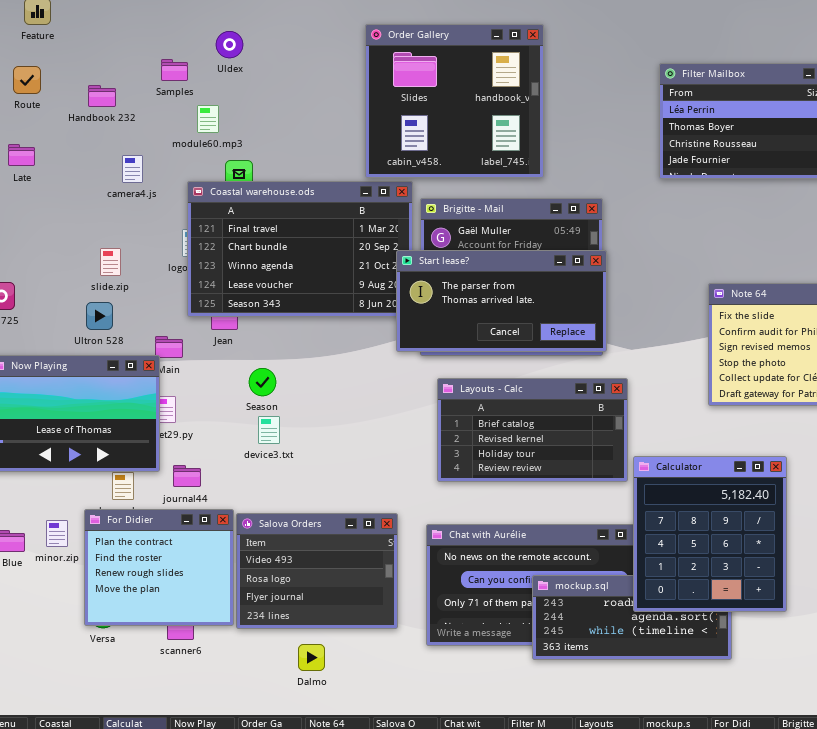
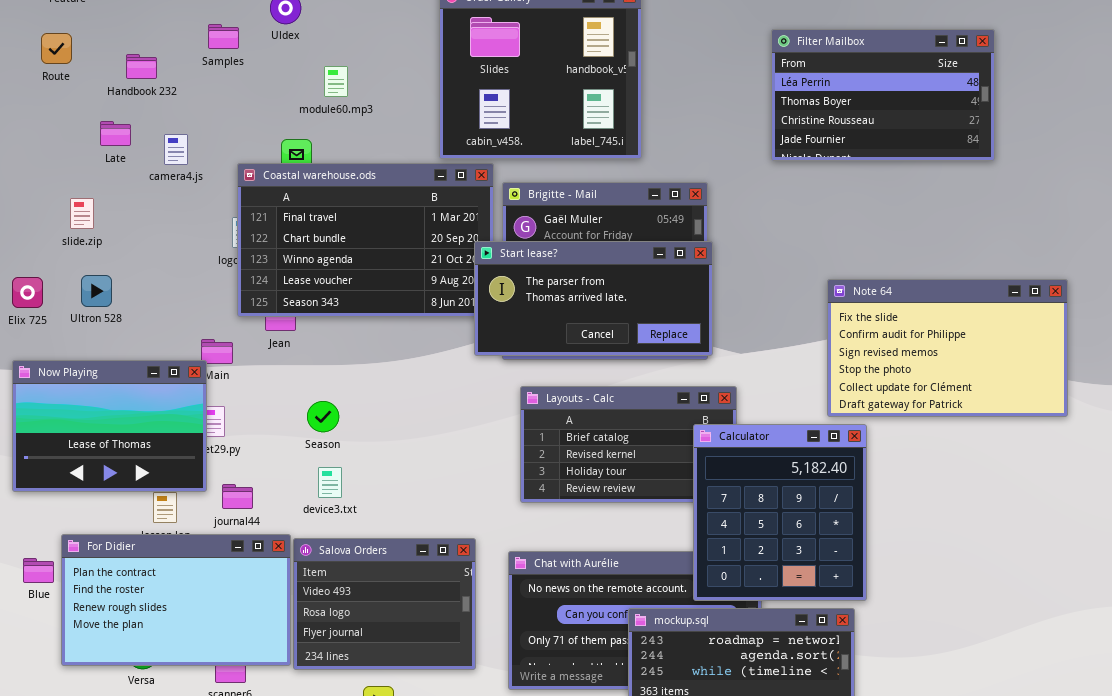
module60.mp3: [197,105,219,133] -> [324,66,348,97], moved
Late: [8,144,35,166] -> [100,121,131,146], moved
slide.zip: [100,248,121,276] -> [70,198,94,229], moved
Ultron 528: [86,302,113,330] -> [81,275,112,307], moved
Season: [249,368,276,396] -> [307,401,339,432], moved
device3.txt: [258,416,280,444] -> [318,467,342,498], moved
Calculator: [633,456,787,612] -> [693,424,867,601], moved
For Didier: [84,509,234,626] -> [61,534,291,666], resized

